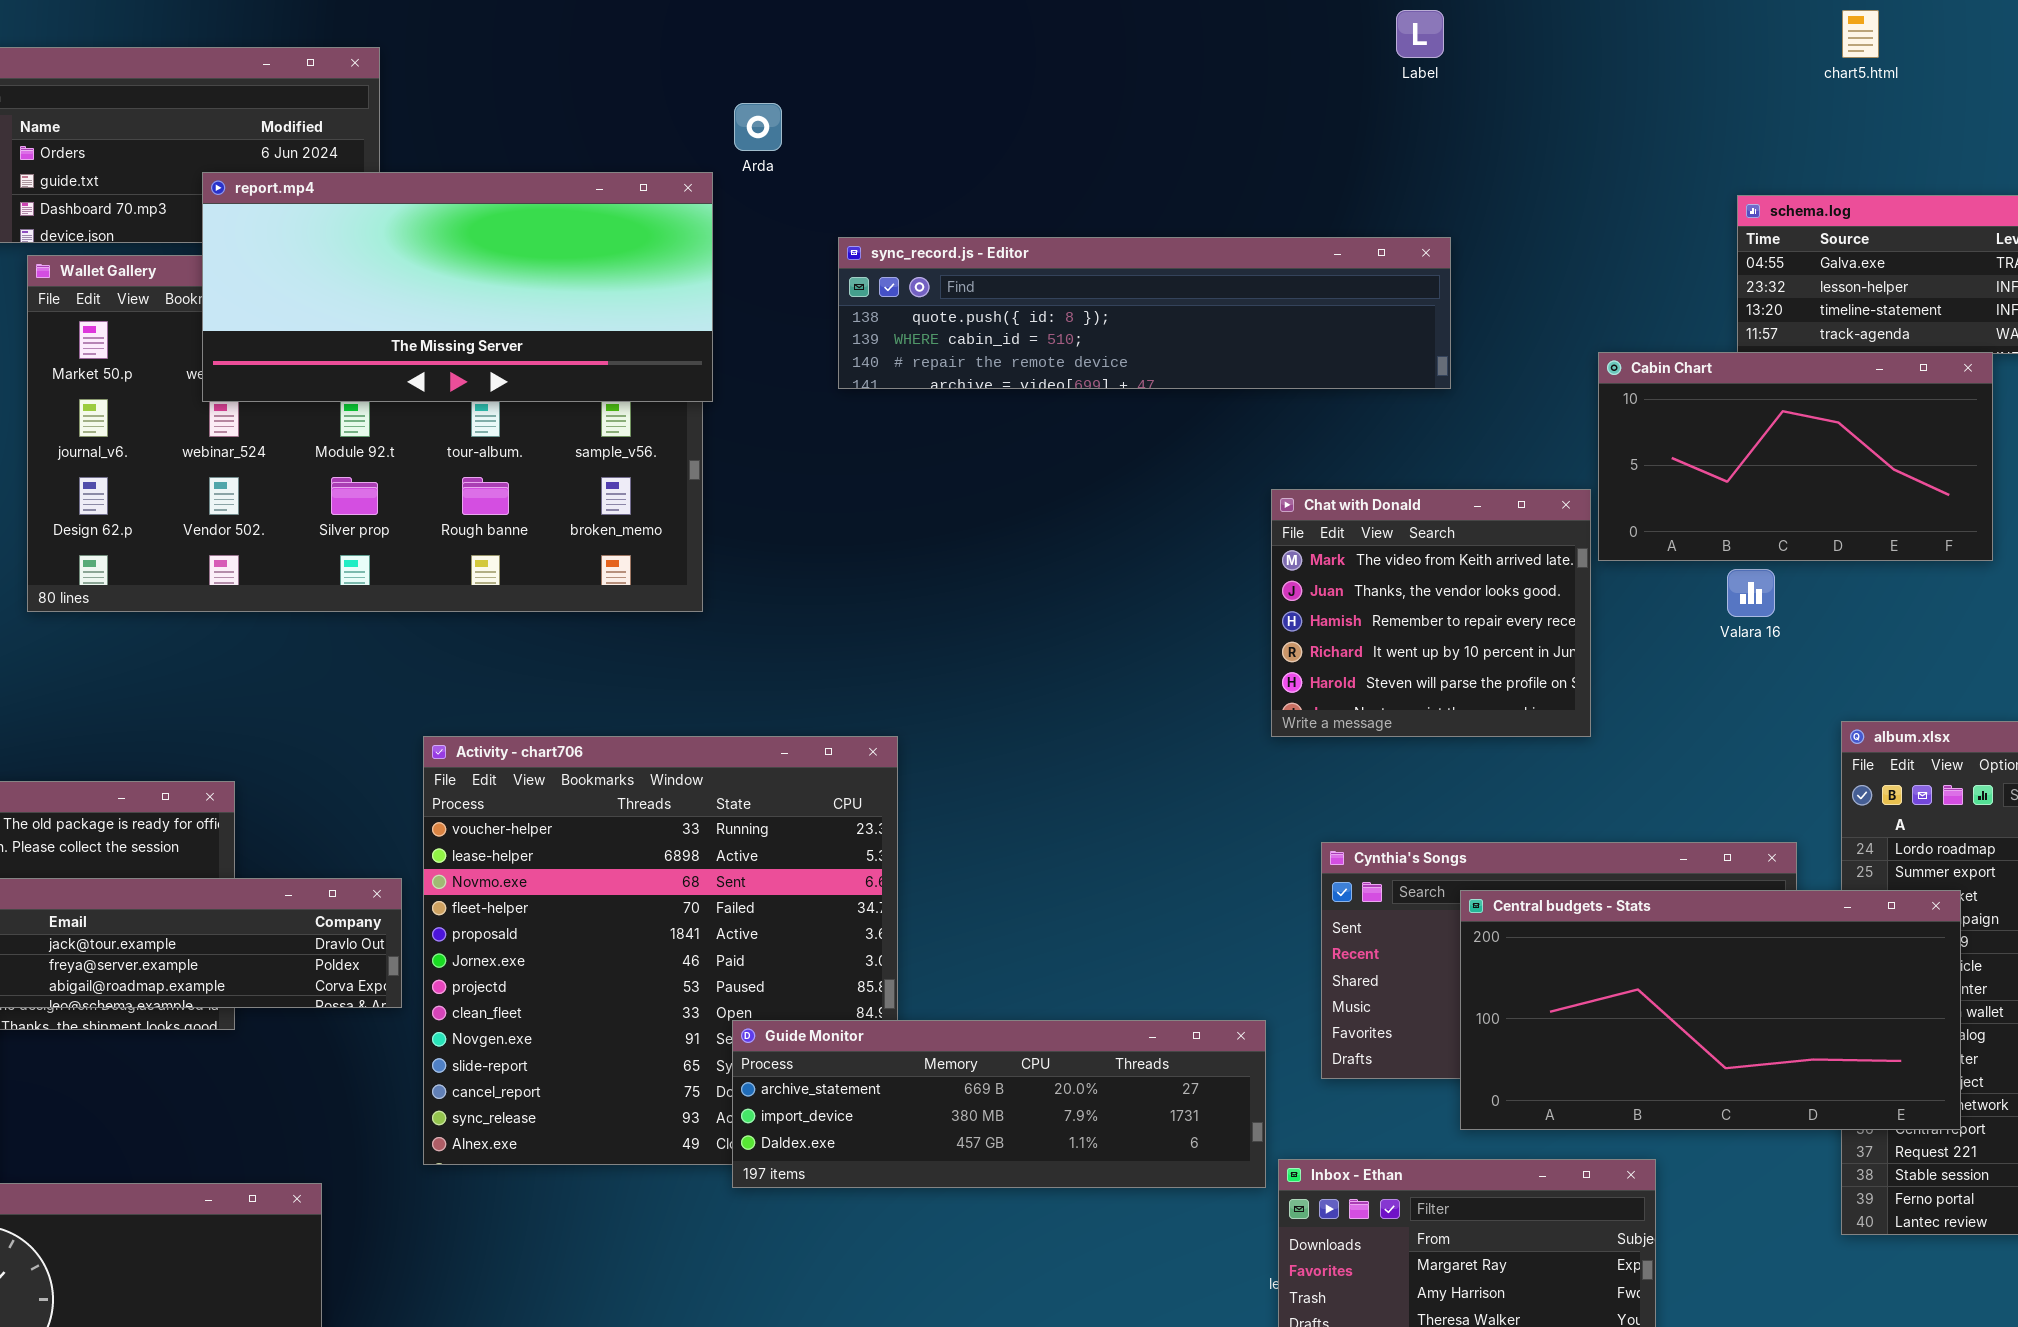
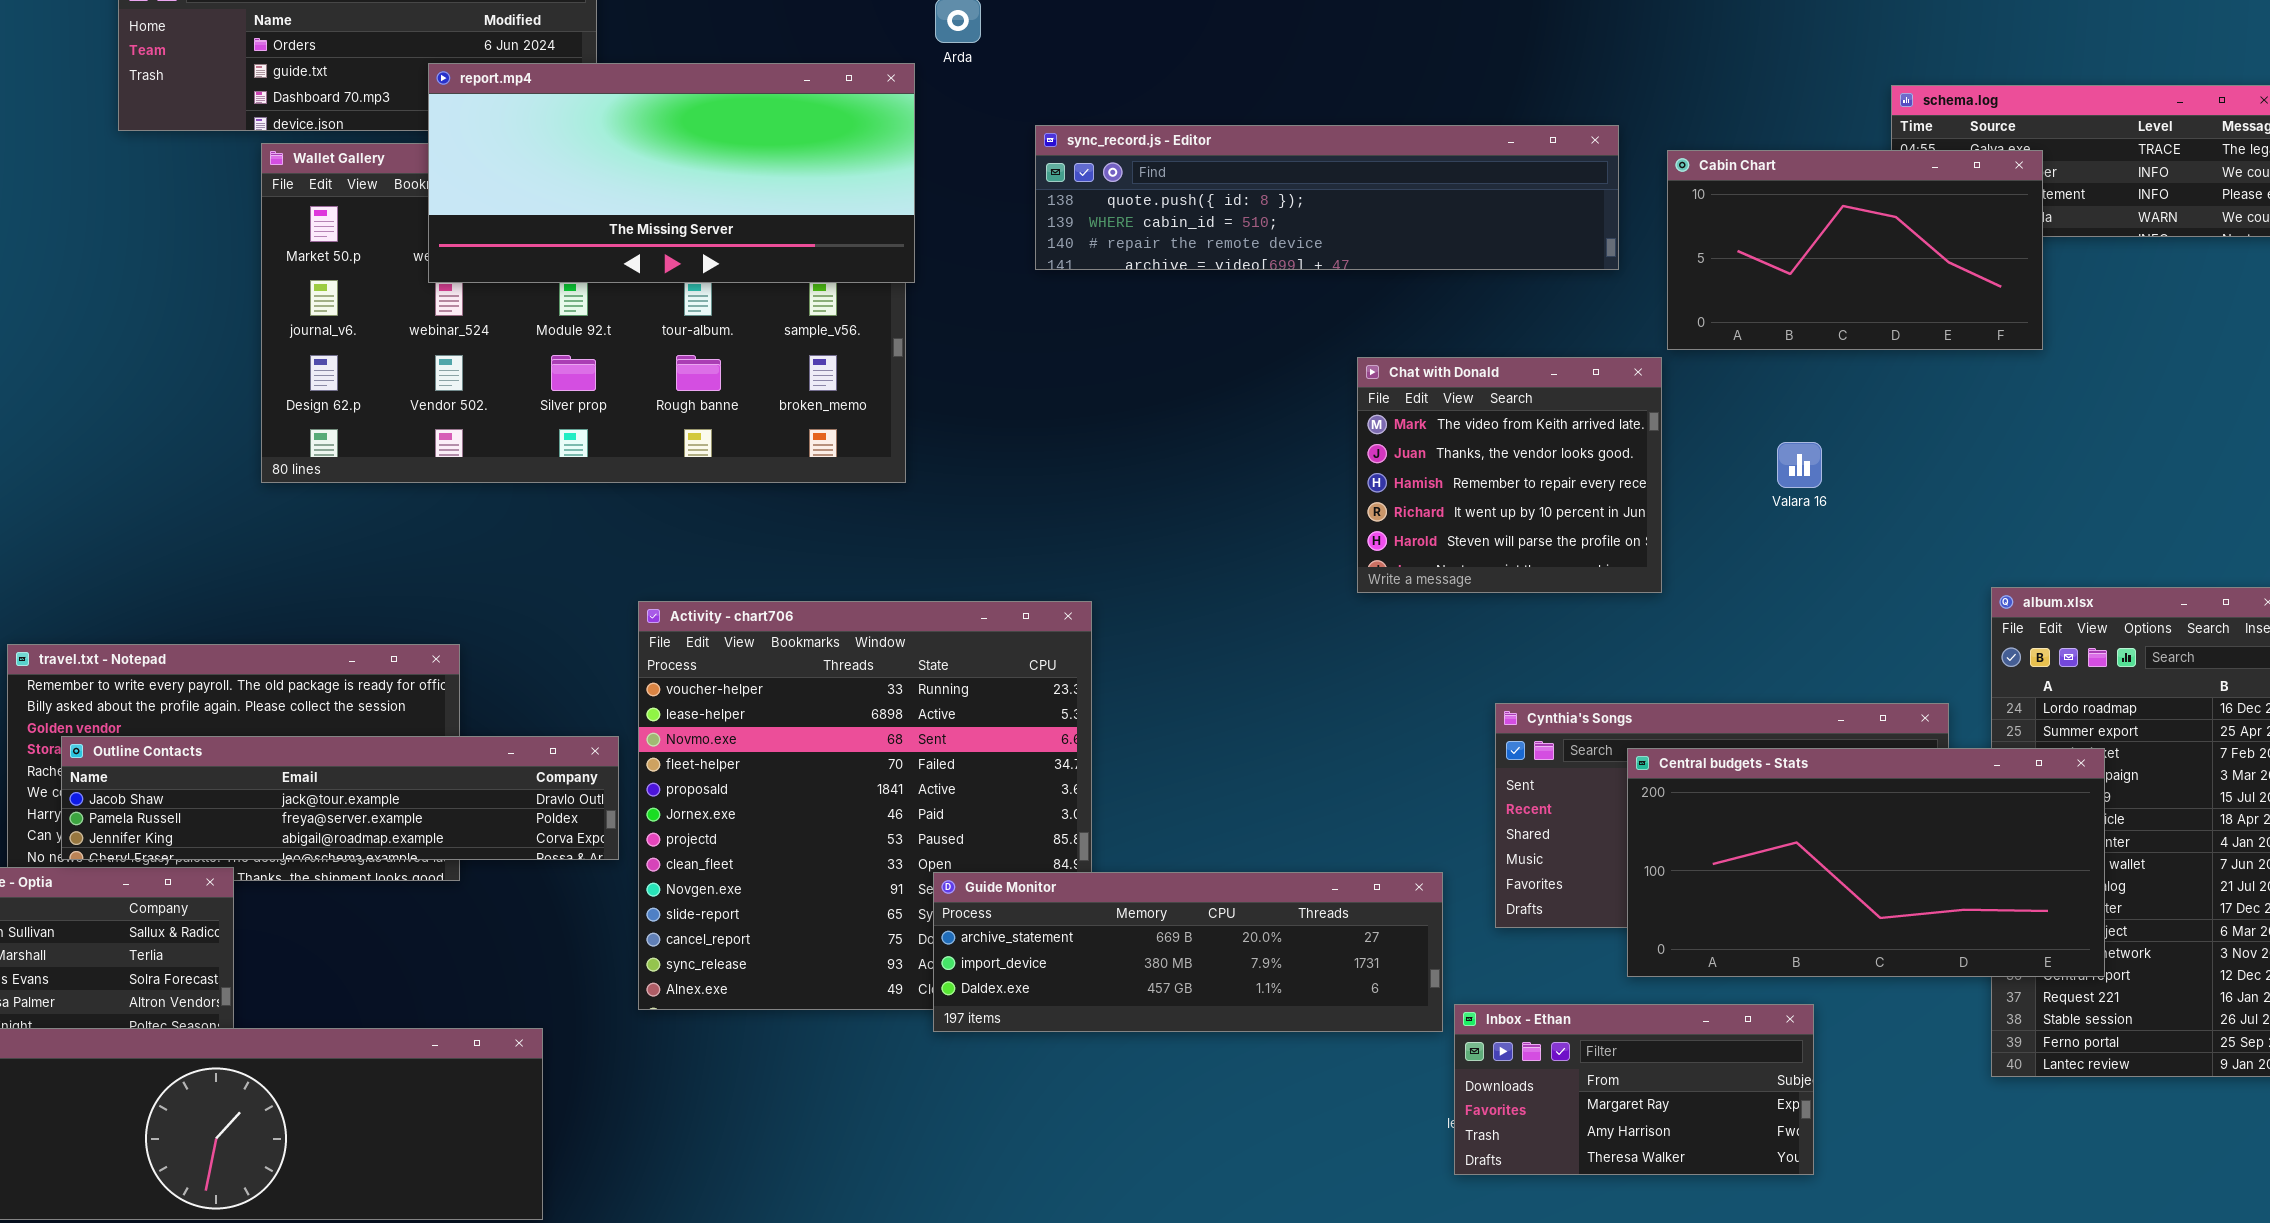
Cabin Chart: [1598,352,1993,561] -> [1667,150,2043,350], moved
Chat with Donald: [1271,489,1591,737] -> [1357,357,1662,593], moved
Valara 16: [1727,569,1775,617] -> [1777,442,1822,488], moved

